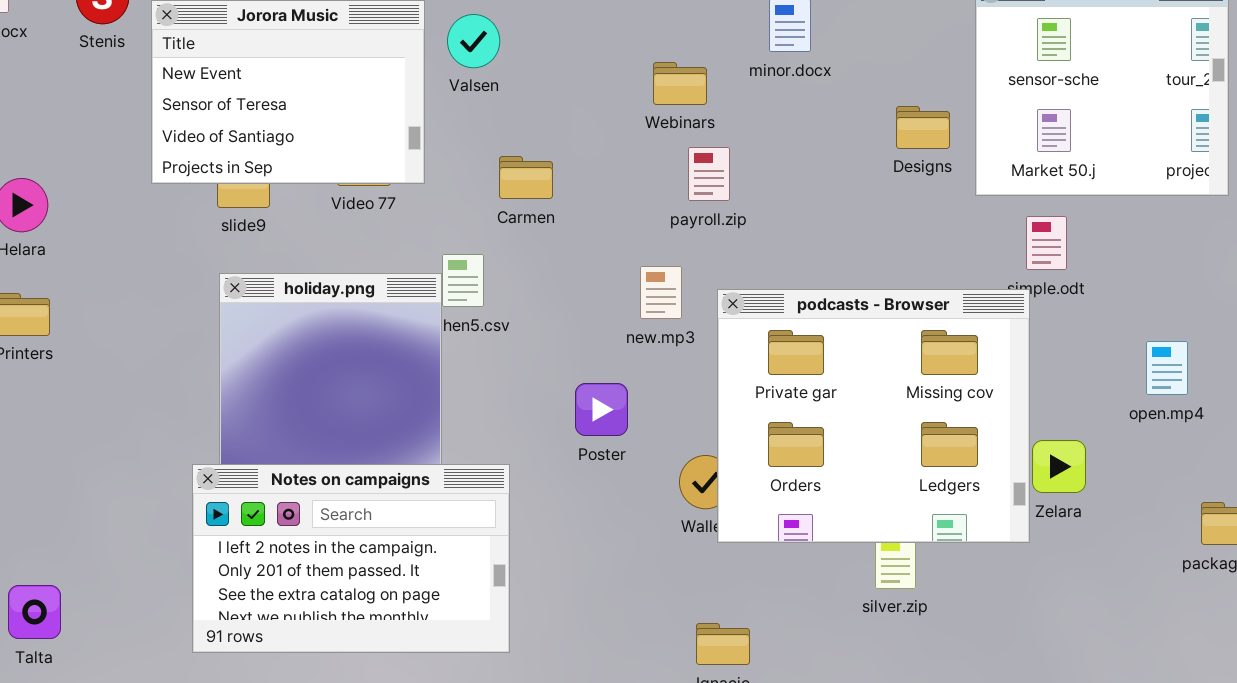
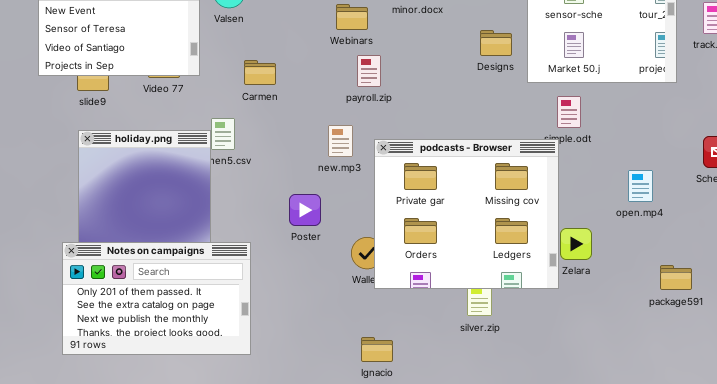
Notes on campaigns: [192,464,510,653] -> [62,242,251,355], scrolled down 1 row

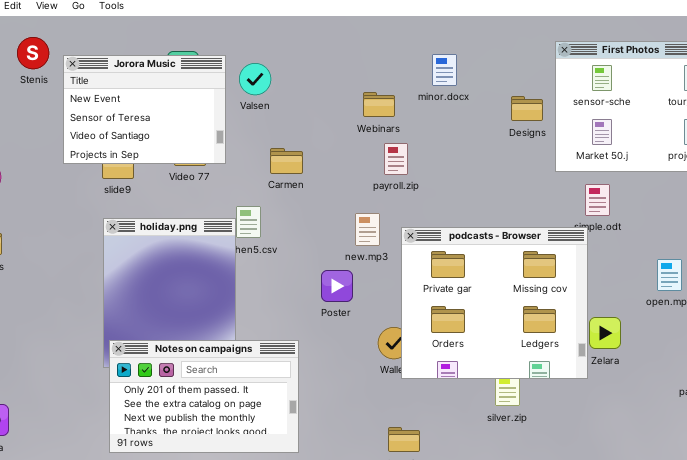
Designs: [480,30,512,56] -> [511,96,543,121], moved
Poster: [289,194,321,226] -> [321,270,353,302], moved
Notes on campaigns: [62,242,251,355] -> [109,340,299,453], moved

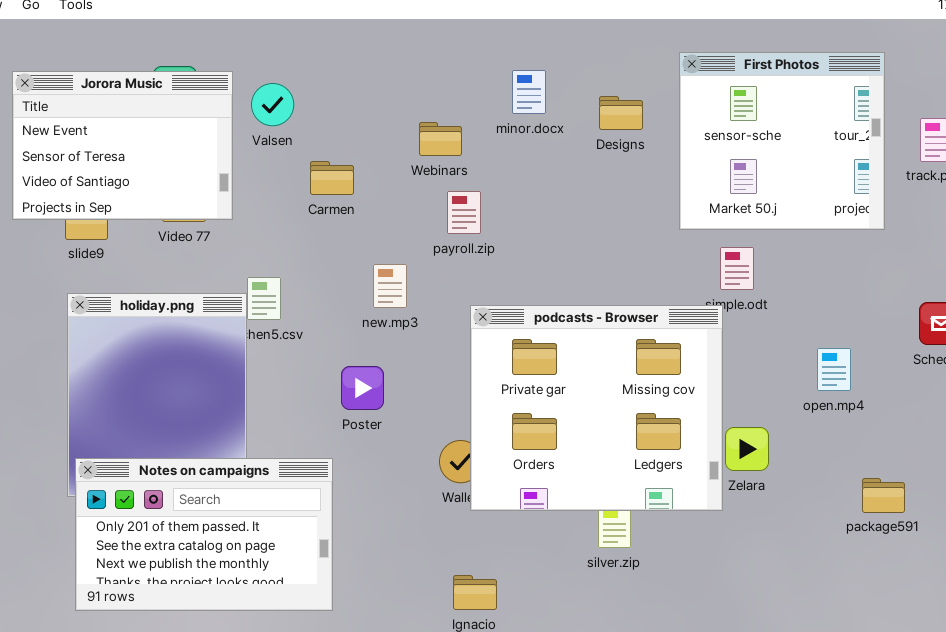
Designs: [511,96,543,121] -> [599,96,643,130], moved
Carmen: [270,148,303,174] -> [310,161,354,195], moved
new.mp3: [355,213,380,246] -> [373,264,407,308], moved
Poster: [321,270,353,302] -> [341,366,384,410], moved

